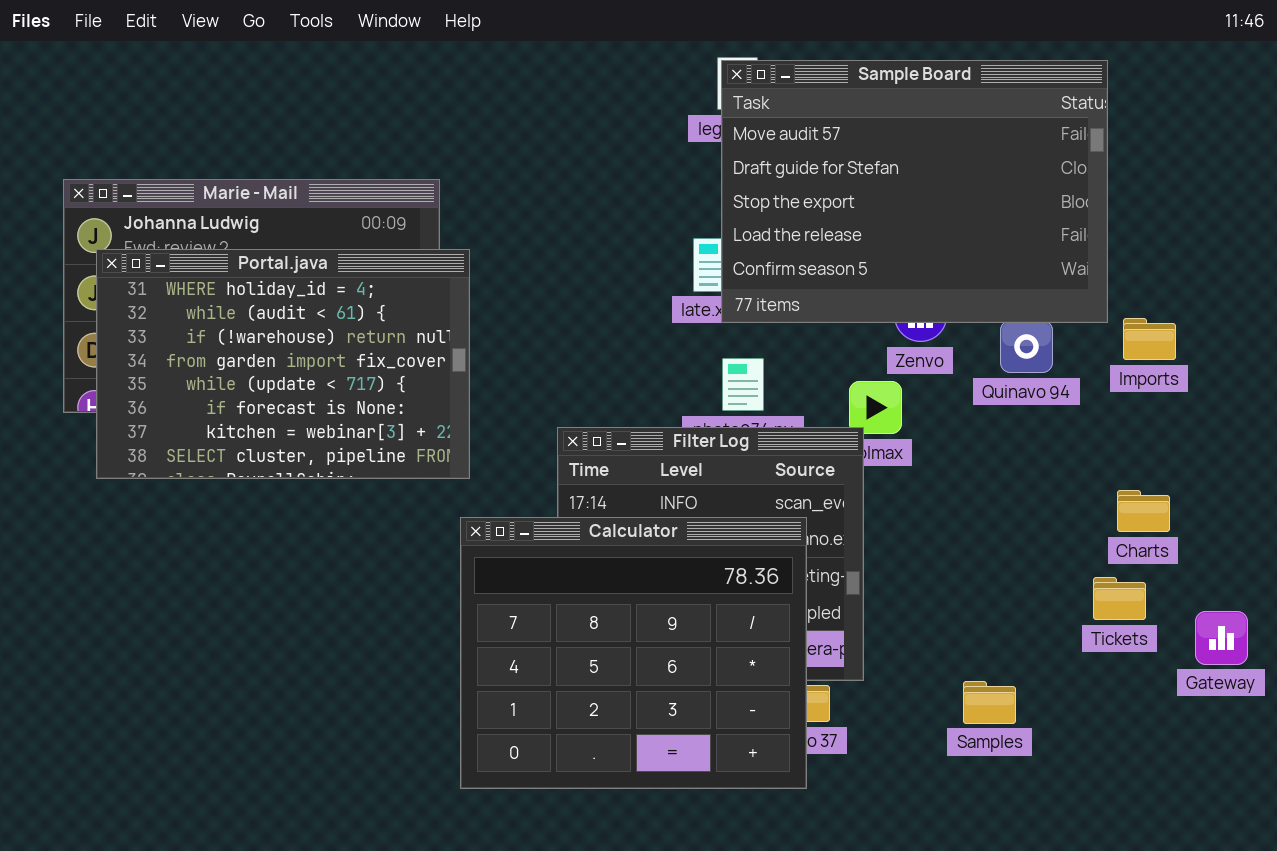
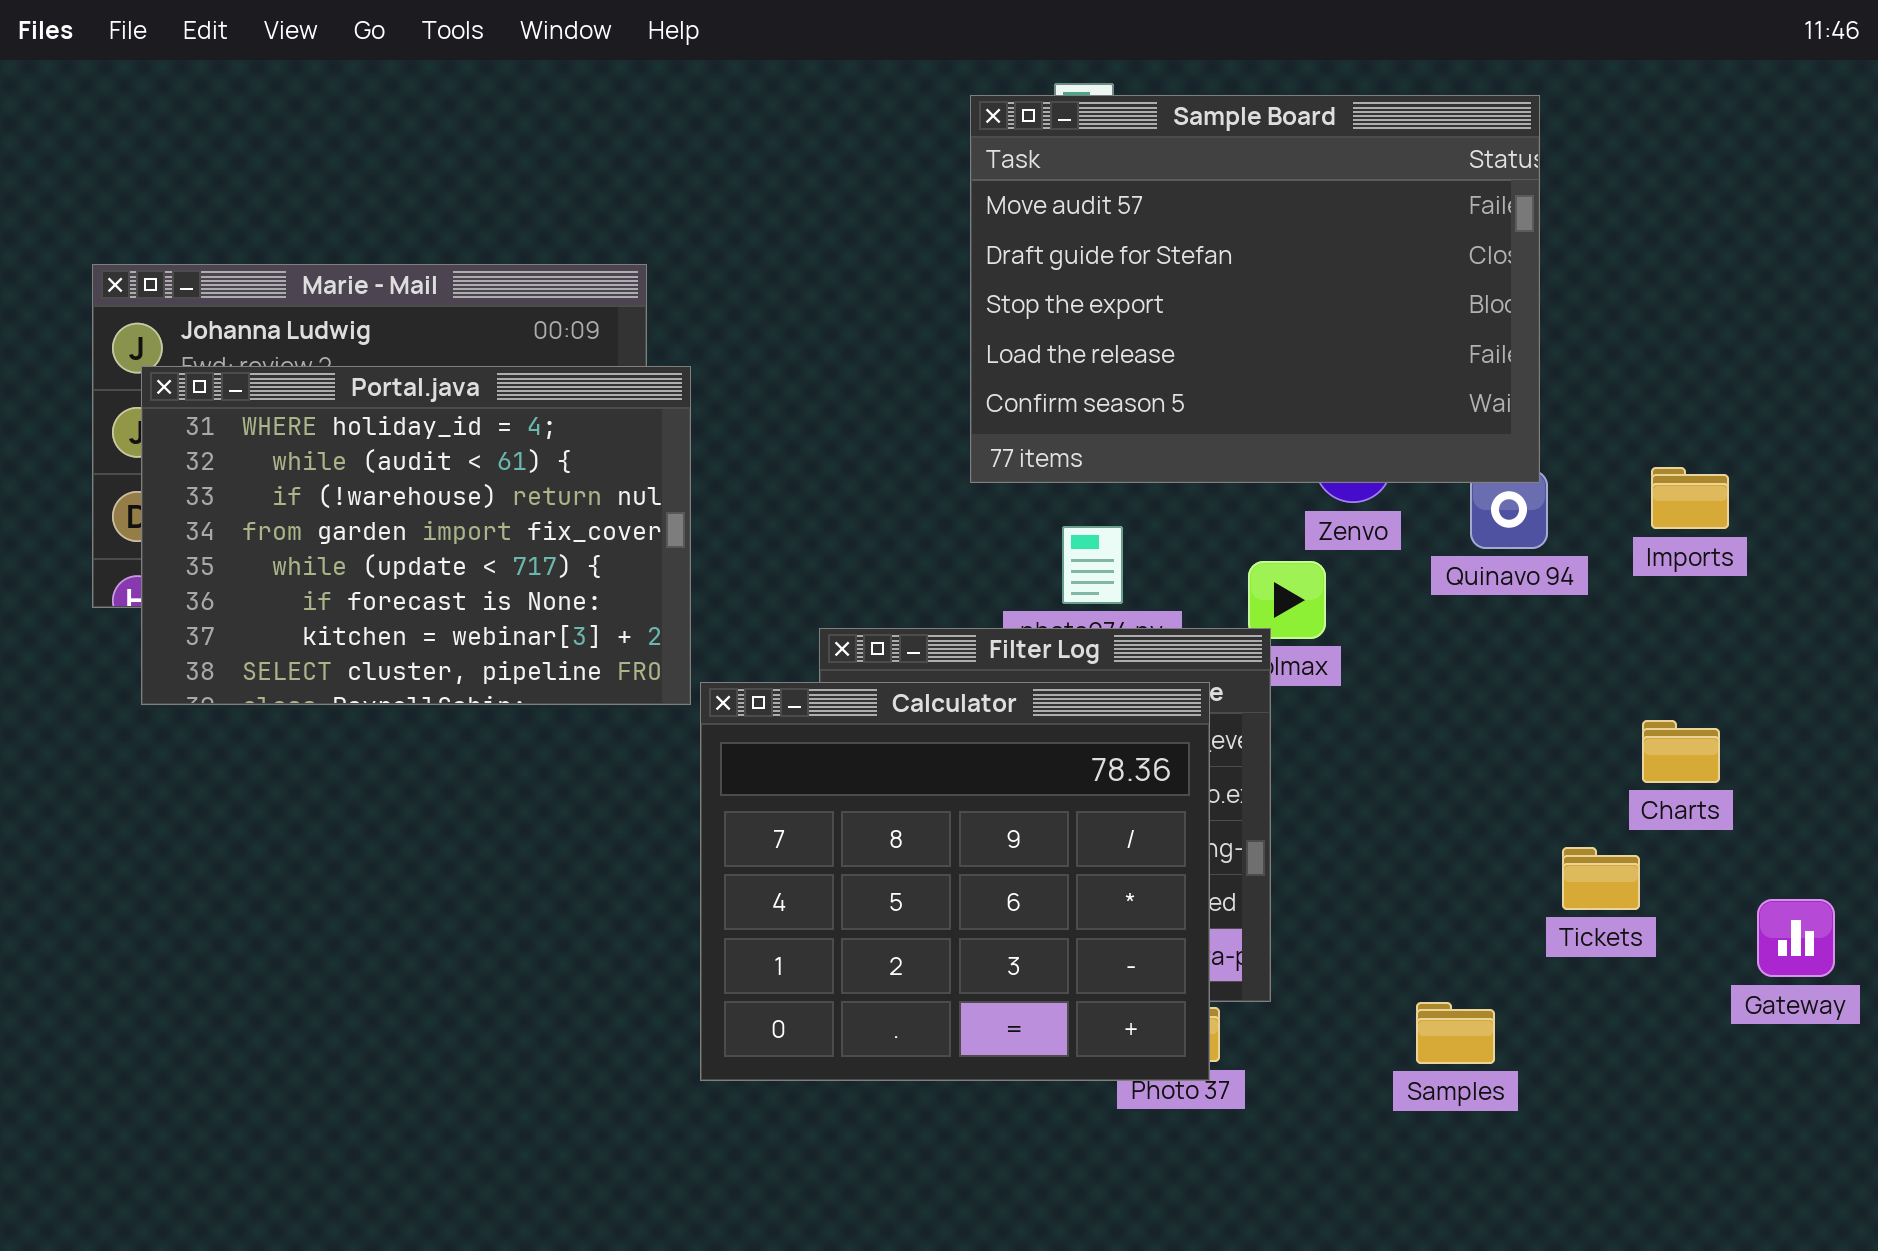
Sample Board: [721,60,1108,323] -> [970,95,1540,483], moved
Calculator: [460,517,807,789] -> [700,682,1210,1081], moved
Tickets: [1093,577,1146,620] -> [1562,847,1640,910], moved

